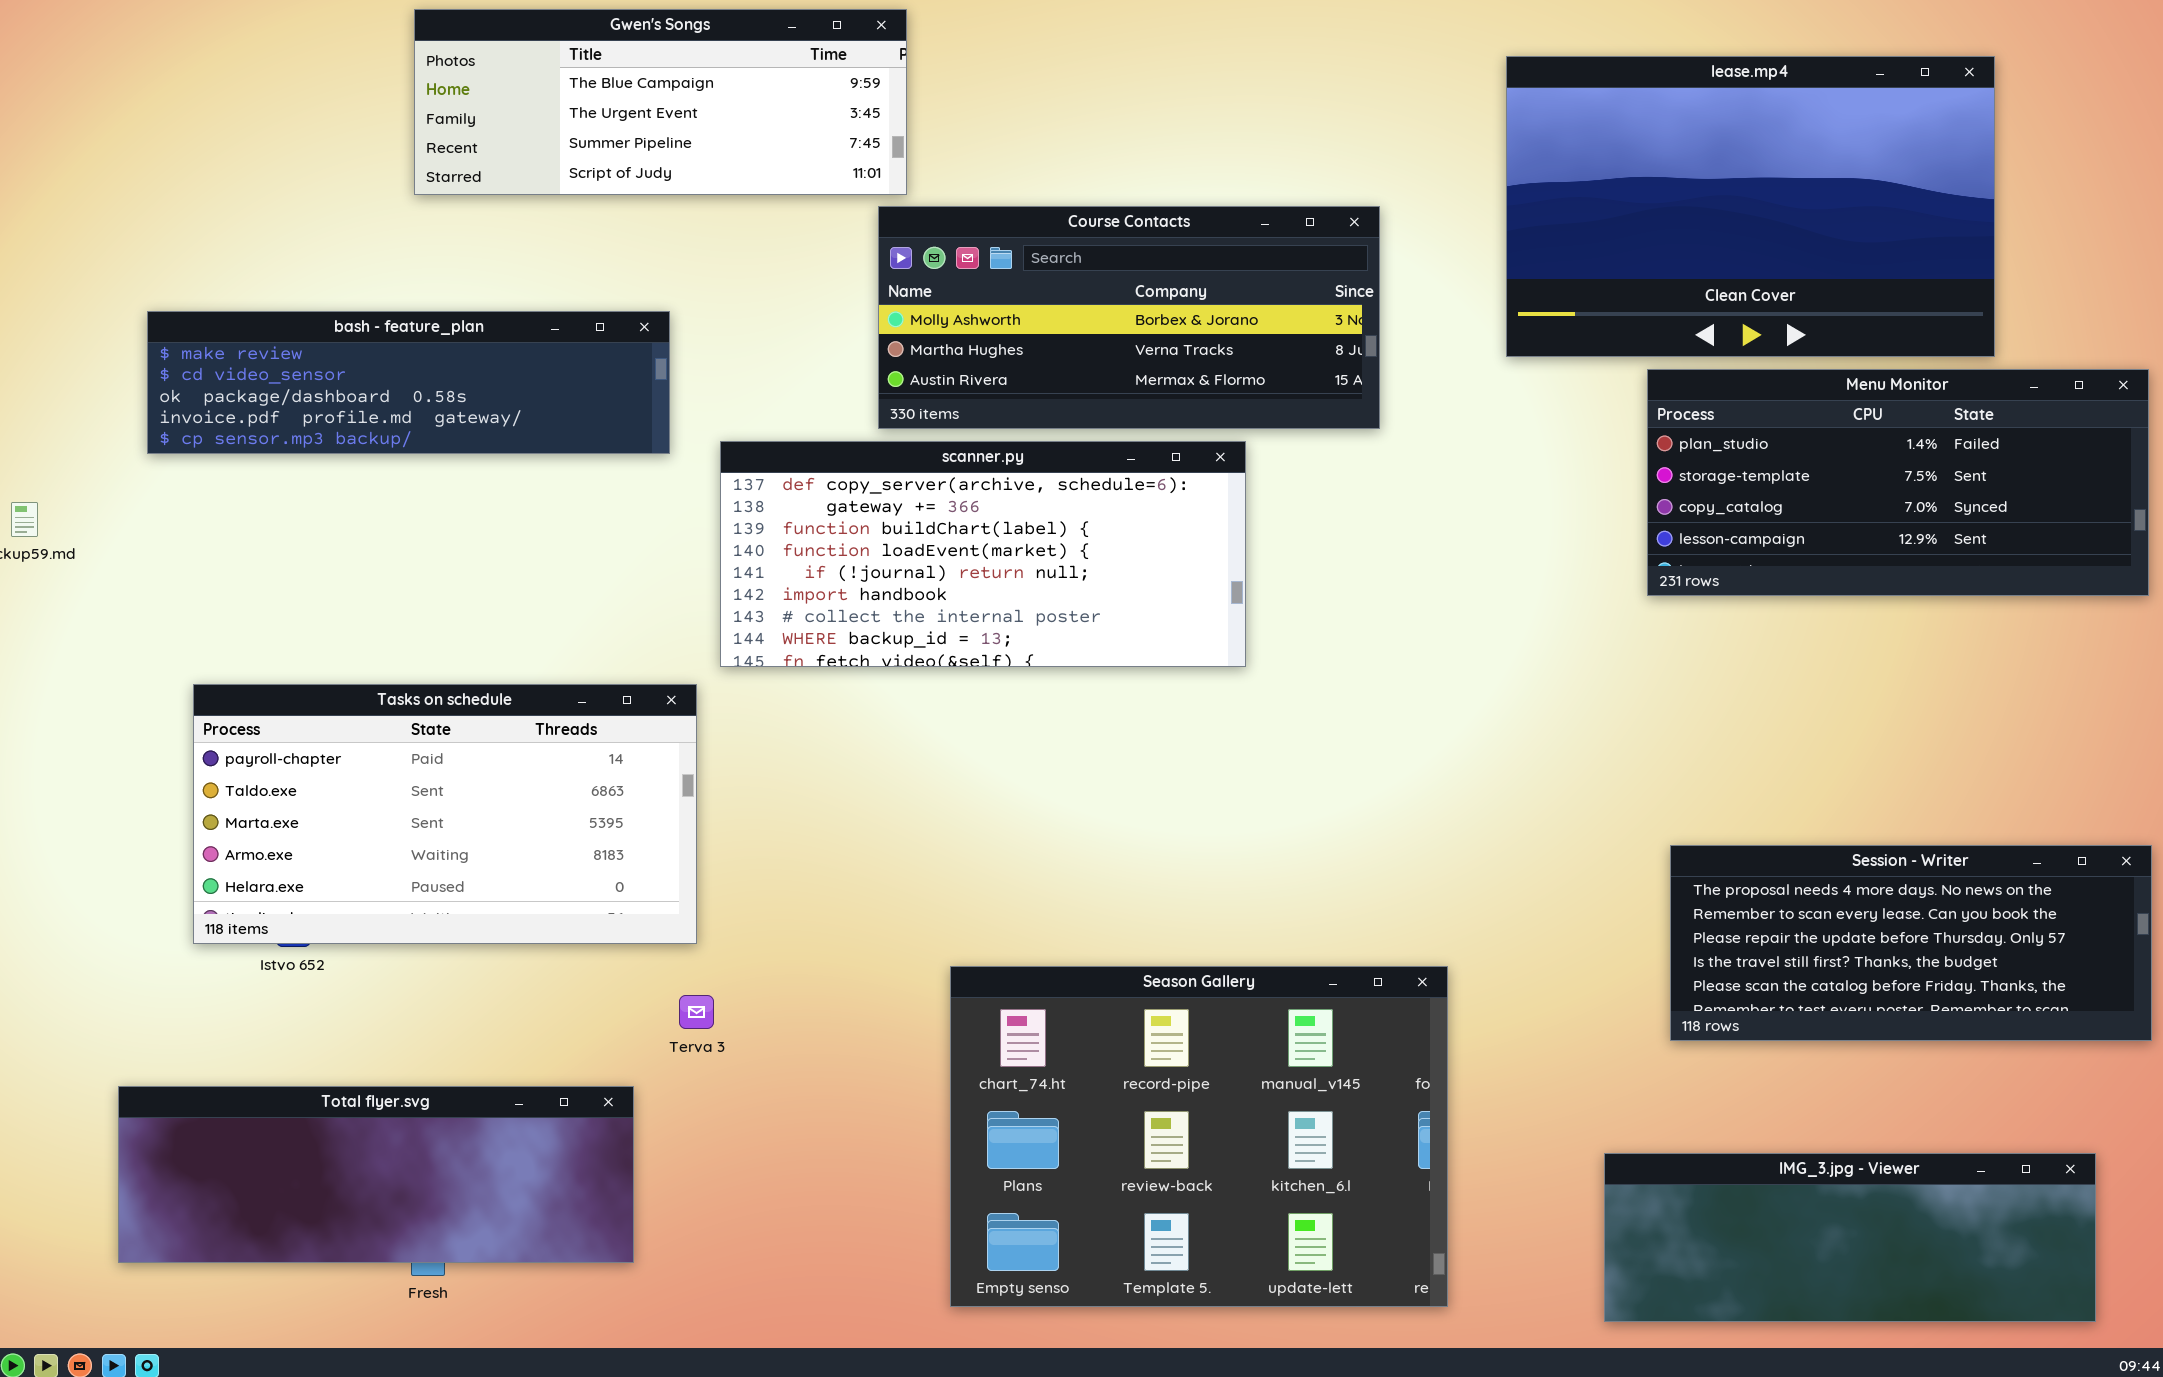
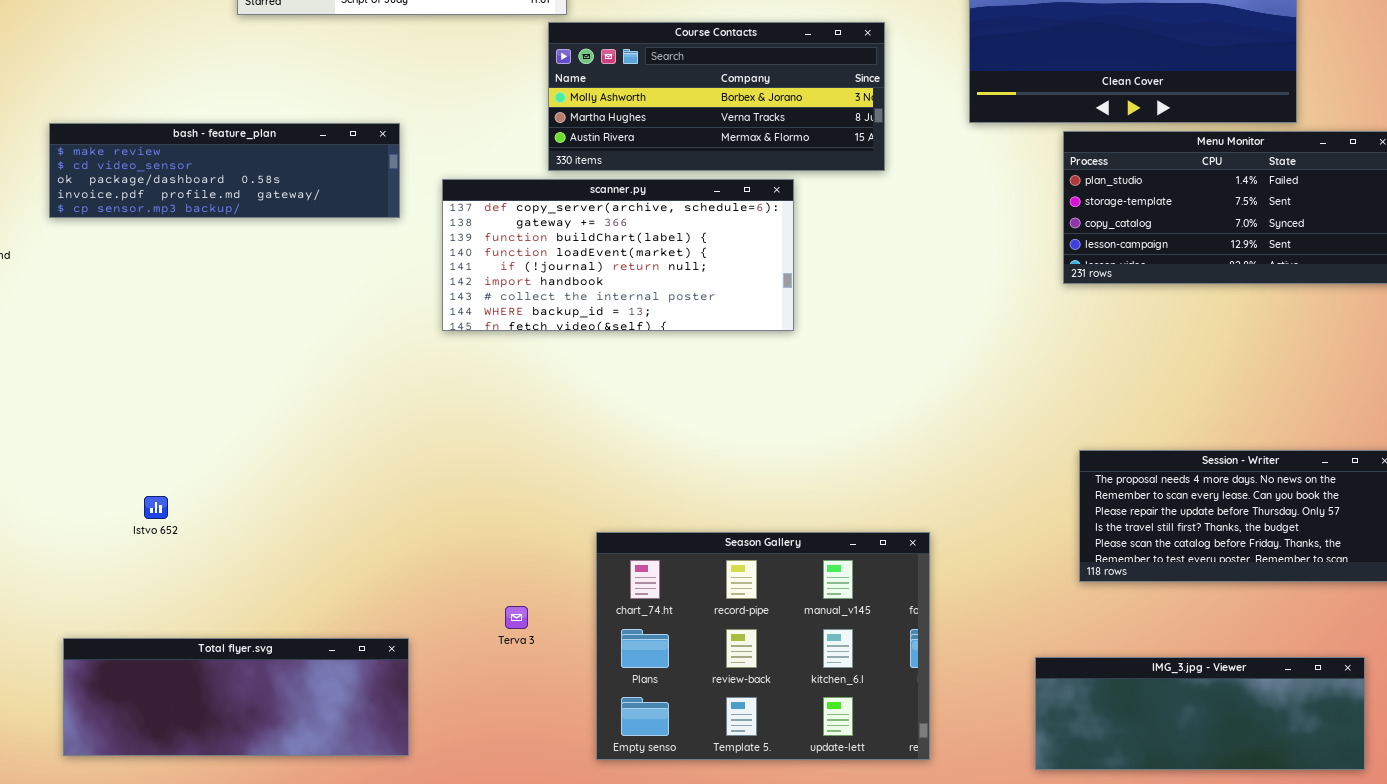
bash - feature_plan: [147,311,670,454] -> [49,123,400,218], moved
Tasks on schedule: [193,684,697,944] -> none, closed
Terva 3: [679,995,714,1029] -> [505,606,528,629], moved
Total flyer.svg: [118,1086,634,1263] -> [63,638,409,756], moved

